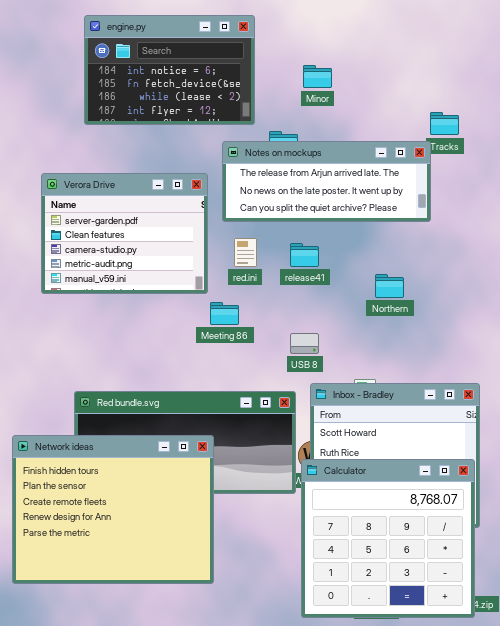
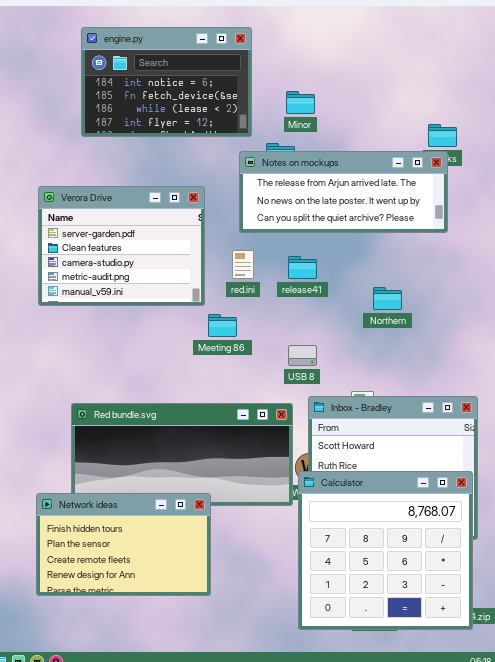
Minor: [303,65,332,88] -> [286,91,315,114], moved
Notes on mockups: [222,141,431,222] -> [239,151,448,233], moved
Network ideas: [12,435,214,584] -> [36,493,211,596], resized

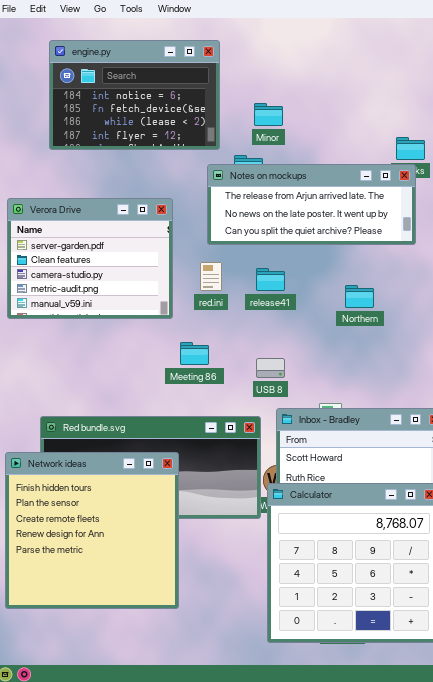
Northern: [373,287,402,310] -> [345,285,374,308], moved
Meeting 86: [208,314,237,337] -> [180,342,209,365], moved
Network ideas: [36,493,211,596] -> [5,452,179,609], resized

